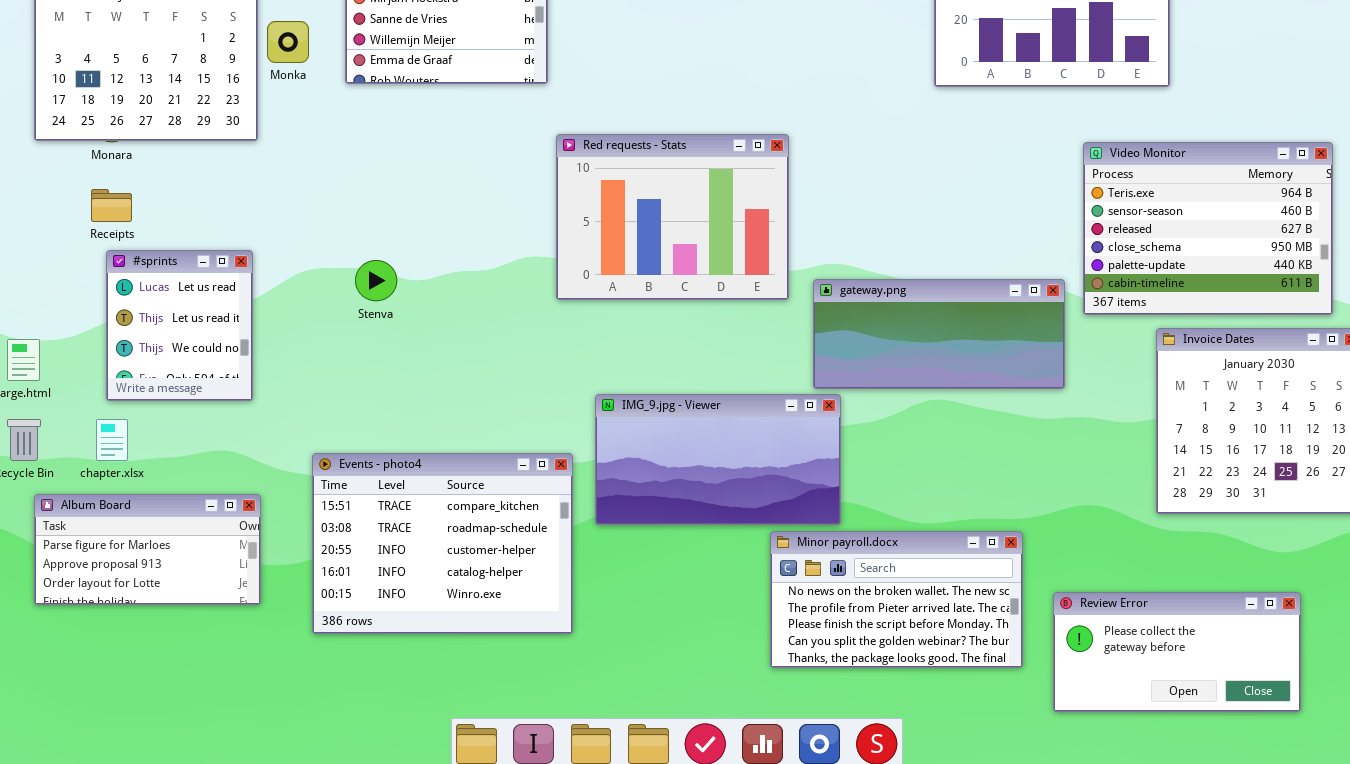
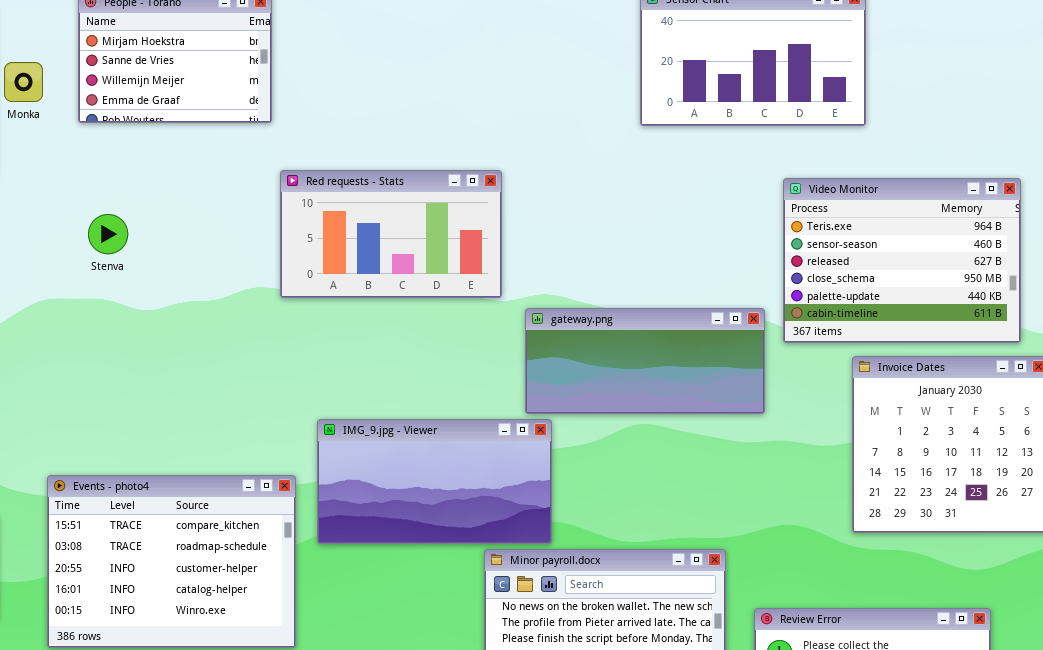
Red requests - Stats: [556,134,789,300] -> [280,170,502,298], resized
Stenva: [355,260,397,301] -> [88,214,128,254], moved

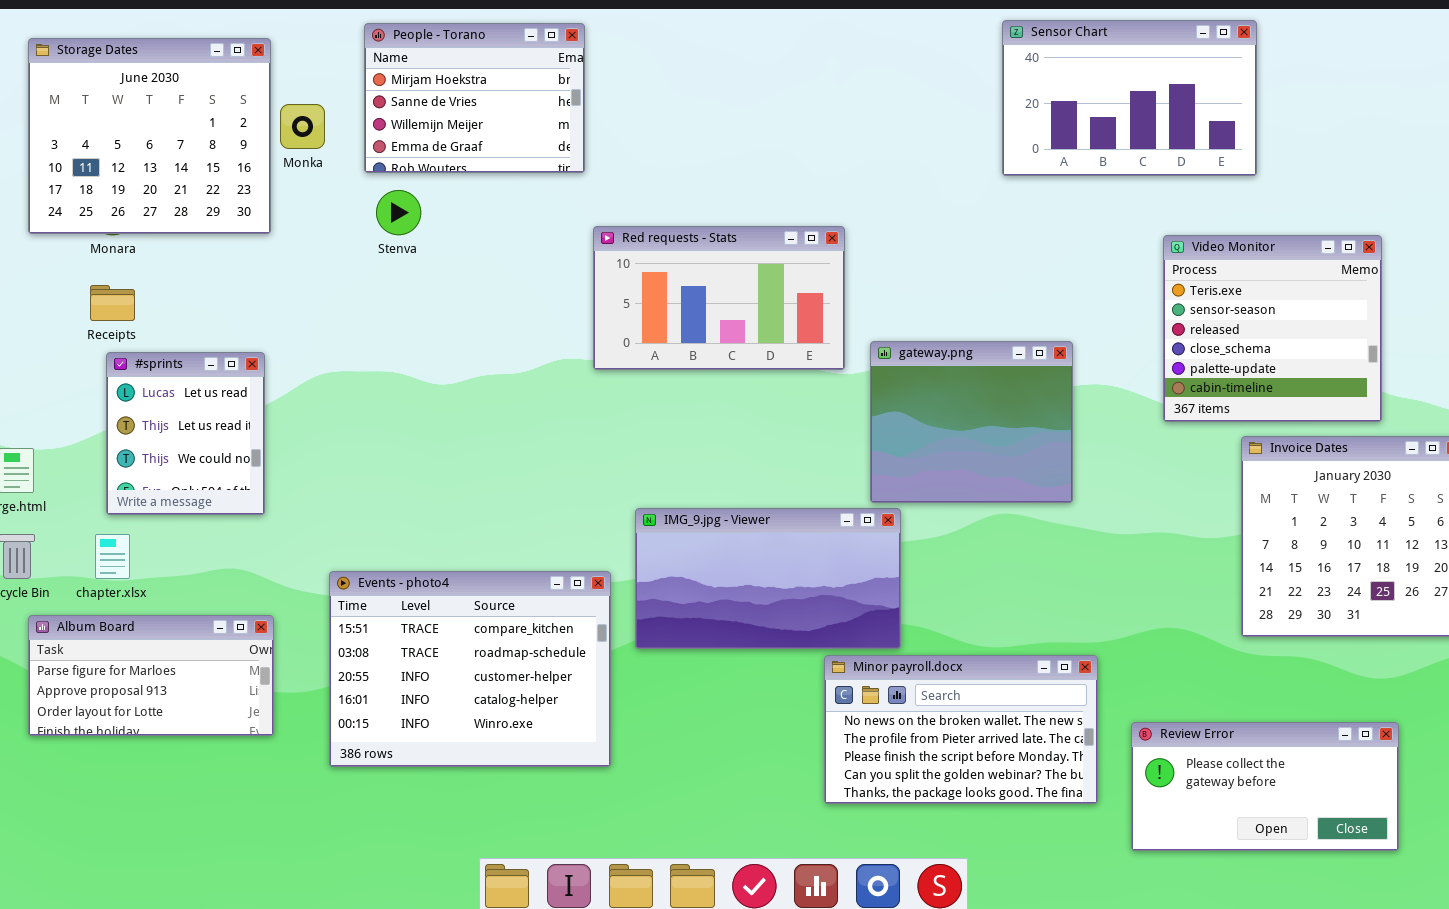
Video Monitor: [783,178,1021,343] -> [1163,235,1382,422], resized
Stenva: [88,214,128,254] -> [376,190,421,235], moved
gateway.png: [525,308,765,414] -> [870,341,1073,503], resized

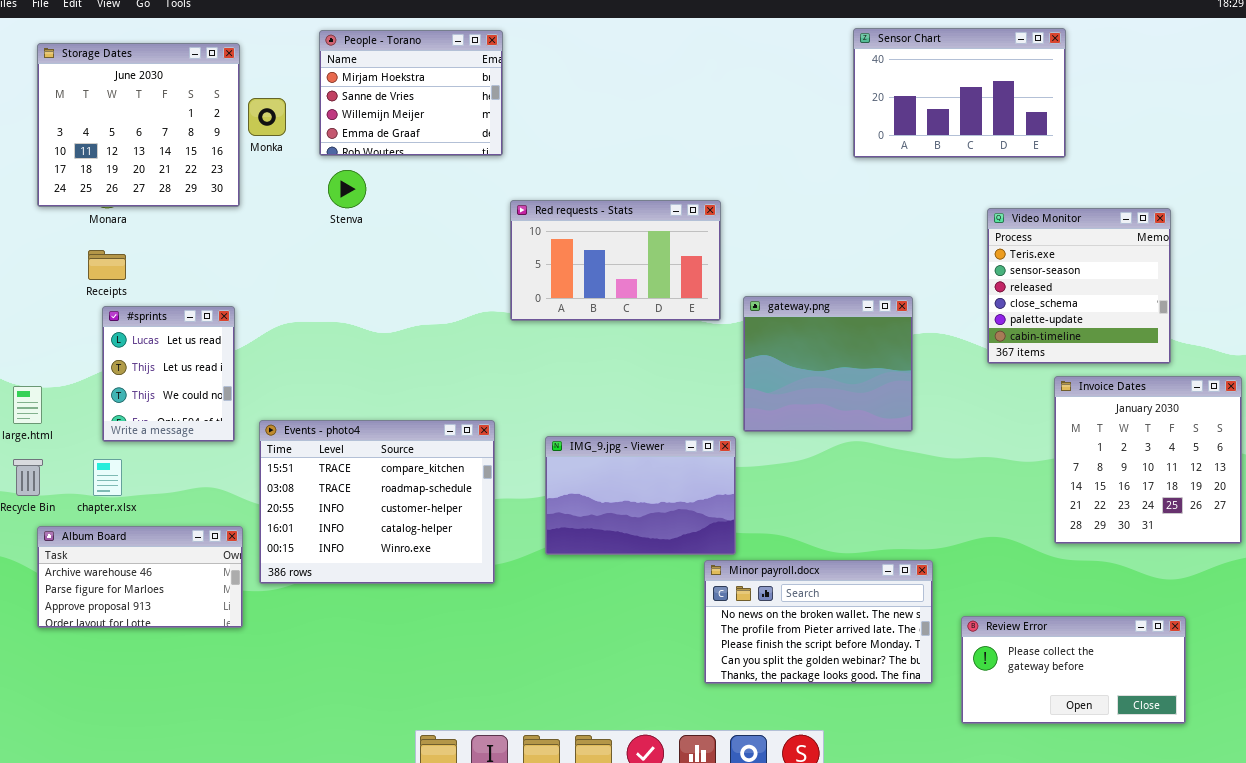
IMG_9.jpg - Viewer: [635,508,901,649] -> [545,436,736,555], resized
Events - photo4: [329,571,611,767] -> [259,420,495,584], moved
Album Board: [28,615,274,736] -> [37,526,243,628], scrolled up 1 row

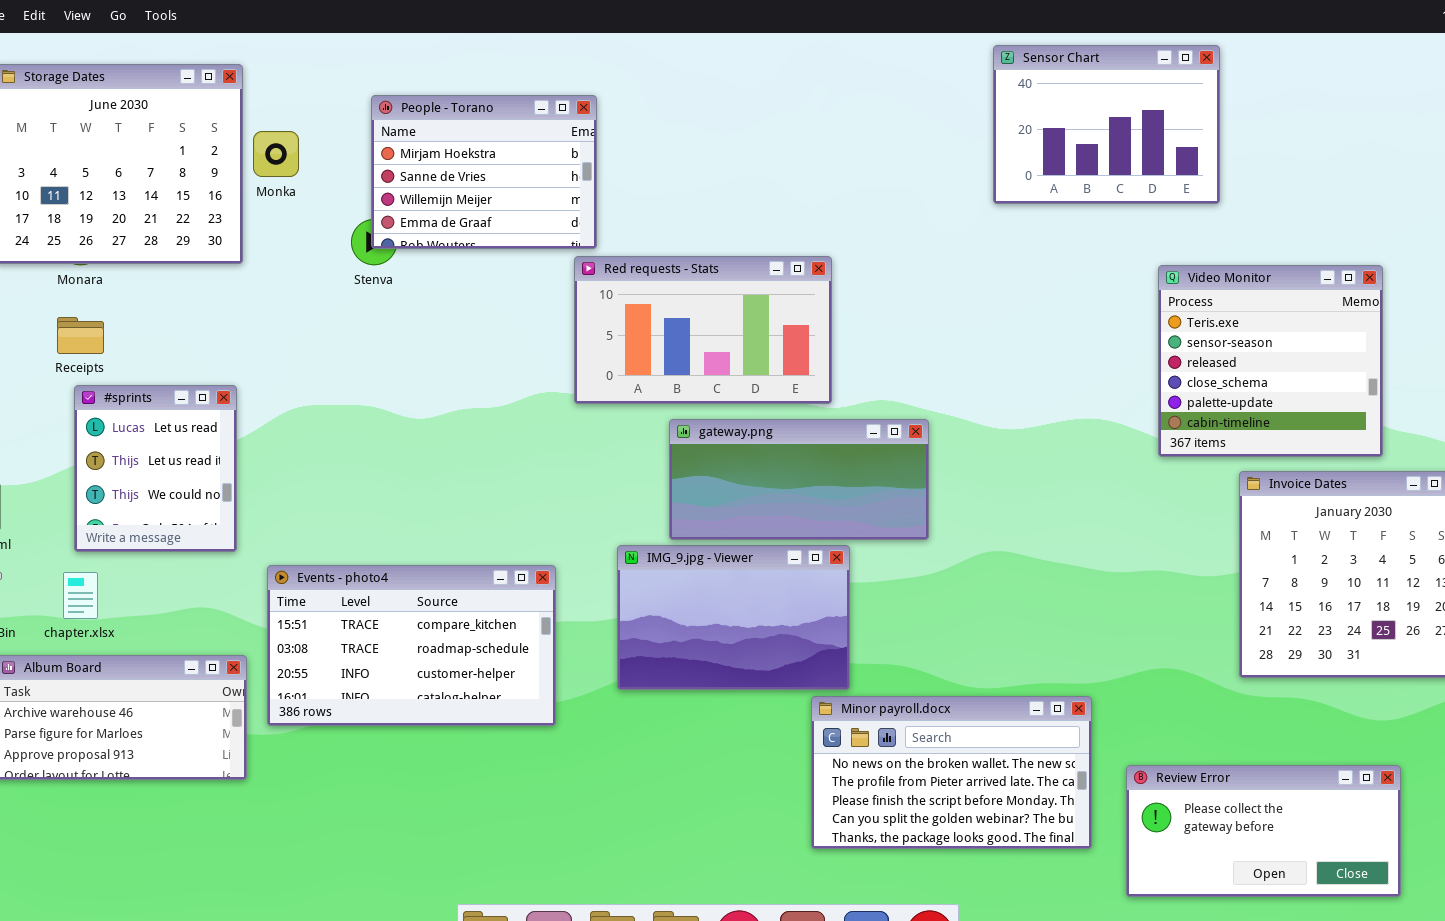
Sensor Chart: [853,28,1066,158] -> [993,45,1220,204], resized
People - Torano: [319,30,503,156] -> [371,95,597,249], moved
gateway.png: [743,296,913,432] -> [669,419,929,540], moved, resized
Events - photo4: [259,420,495,584] -> [267,565,556,726], resized

